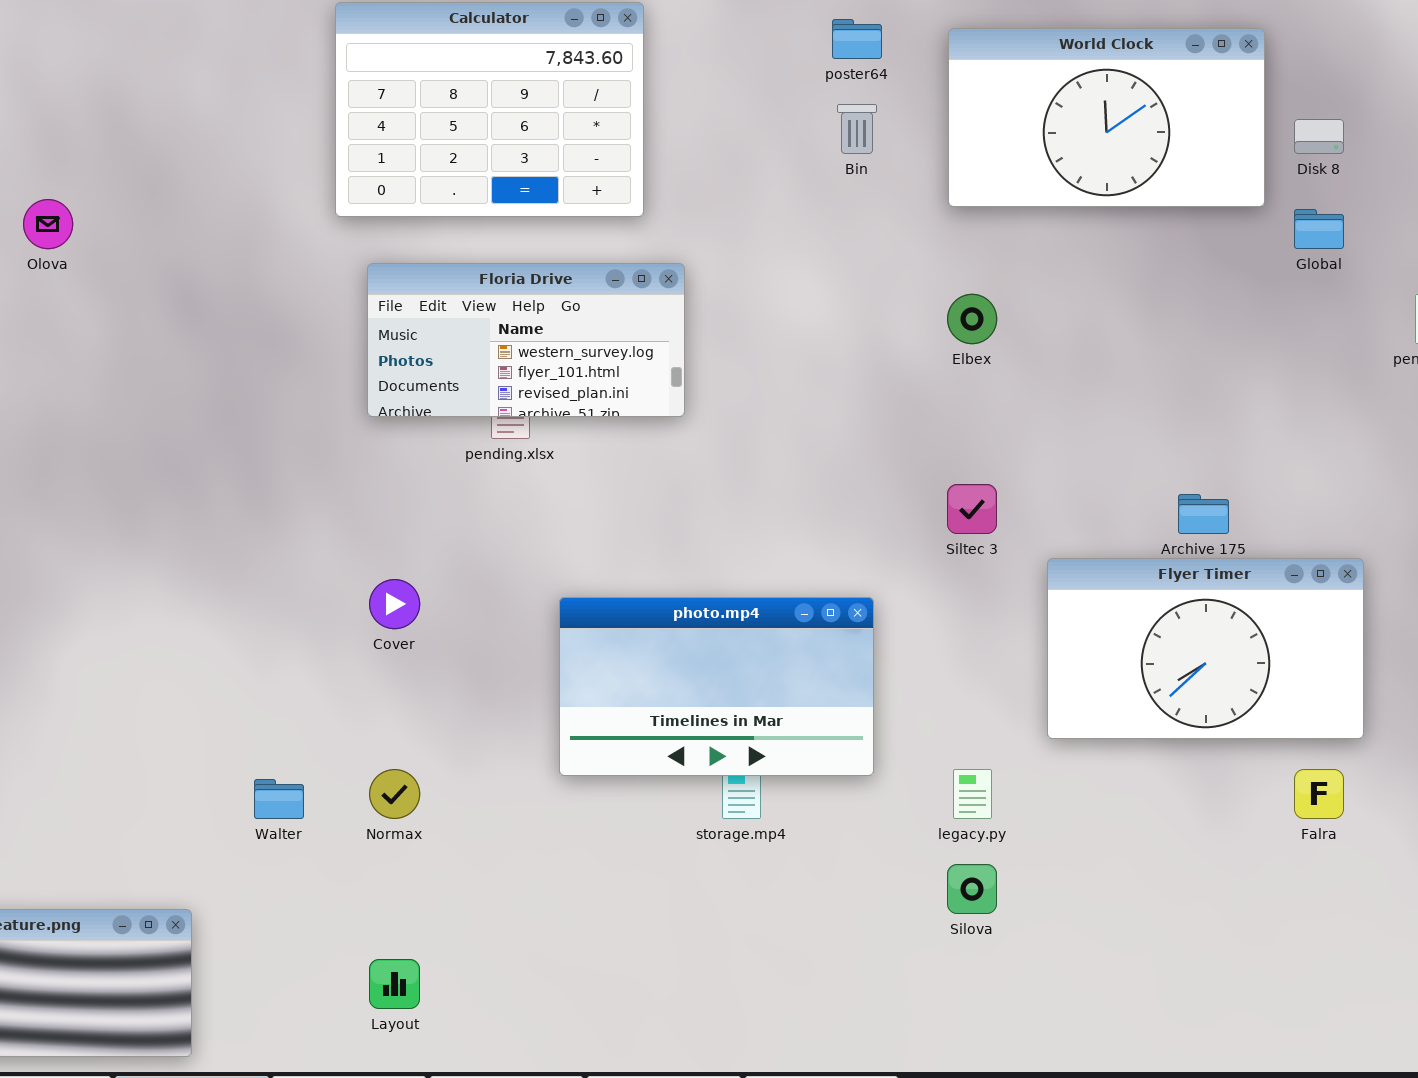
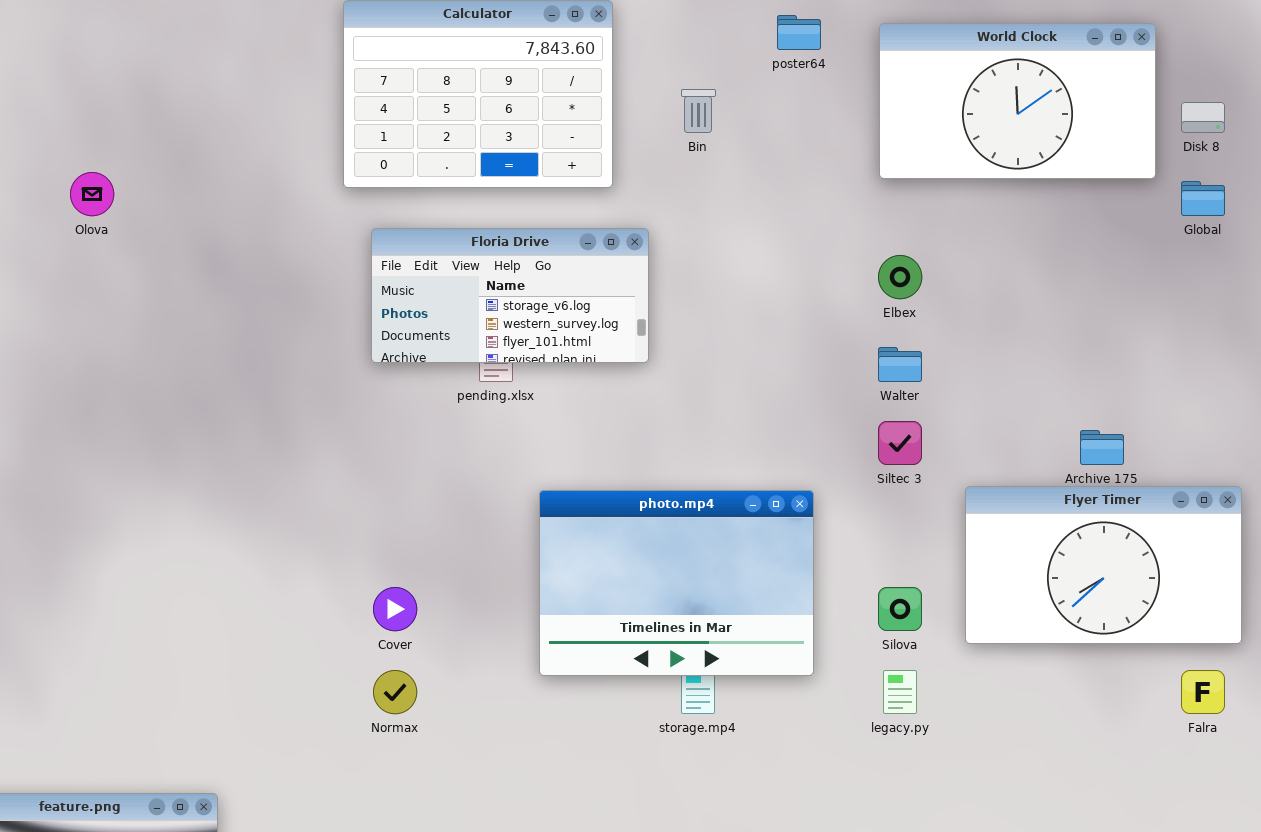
Bin: [837,104,877,154] -> [681,89,716,133], moved
Floria Drive: [367,263,685,417] -> [371,228,649,363], scrolled up 1 row
Cover: [369,579,420,629] -> [373,587,417,631], moved
photo.mp4: [559,597,874,776] -> [539,490,814,676], resized
Walter: [254,779,304,819] -> [878,347,922,382], moved
Silova: [947,864,997,914] -> [878,587,922,631], moved

